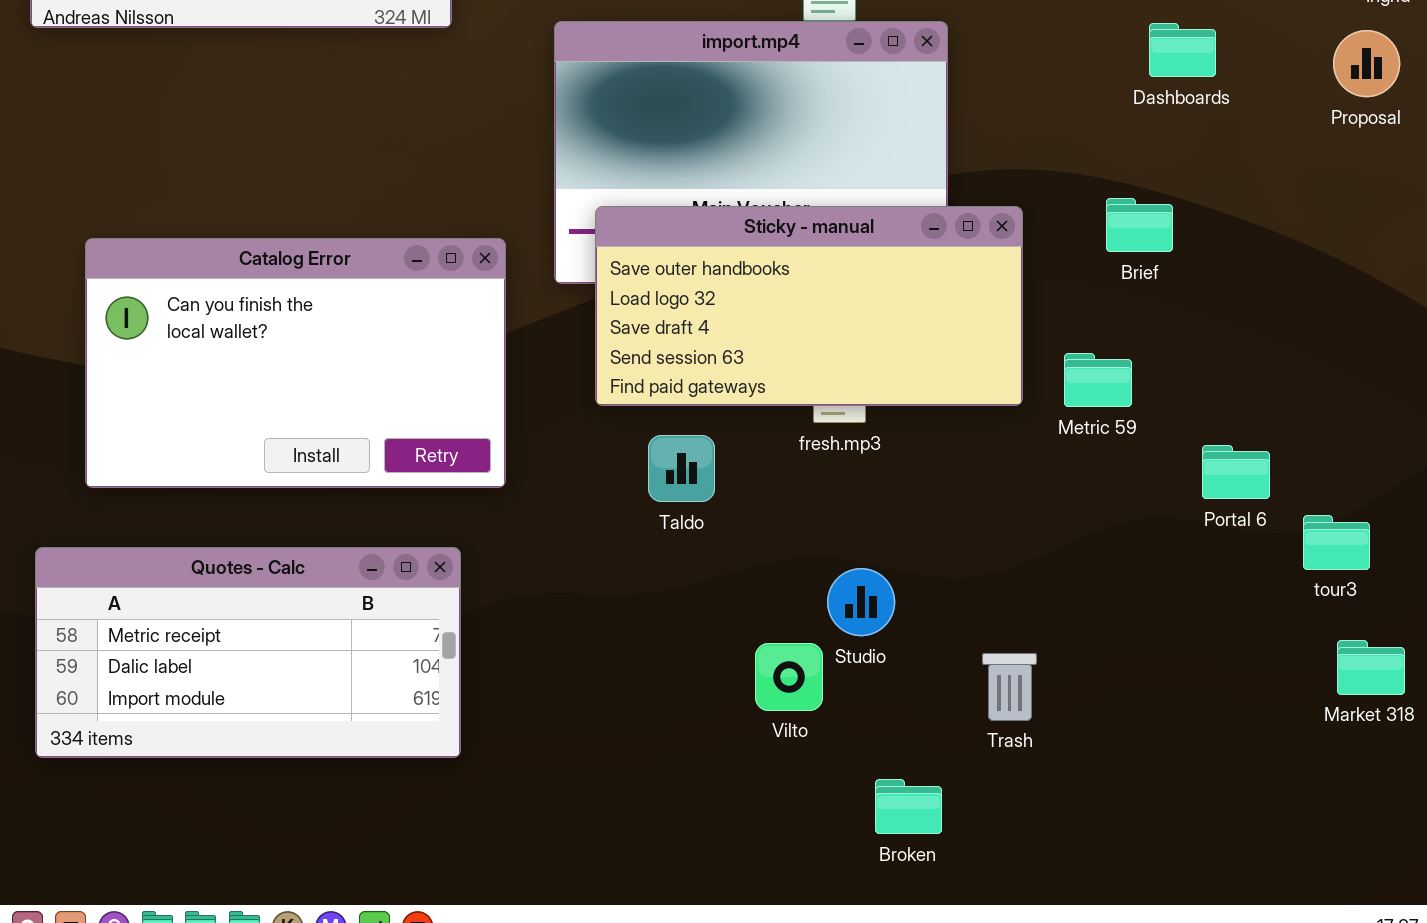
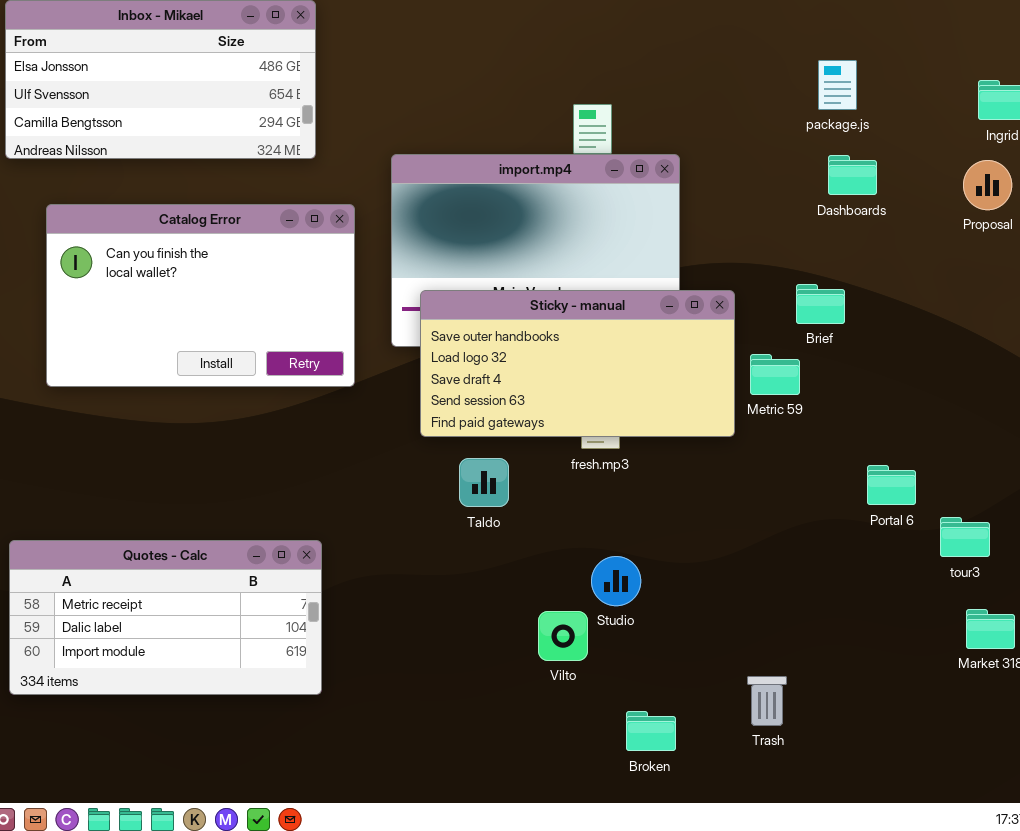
Catalog Error: [85,238,506,488] -> [46,204,355,387], moved
Metric 59: [1064,353,1132,407] -> [750,354,800,395], moved
Trash: [982,653,1037,721] -> [747,676,787,726], moved

